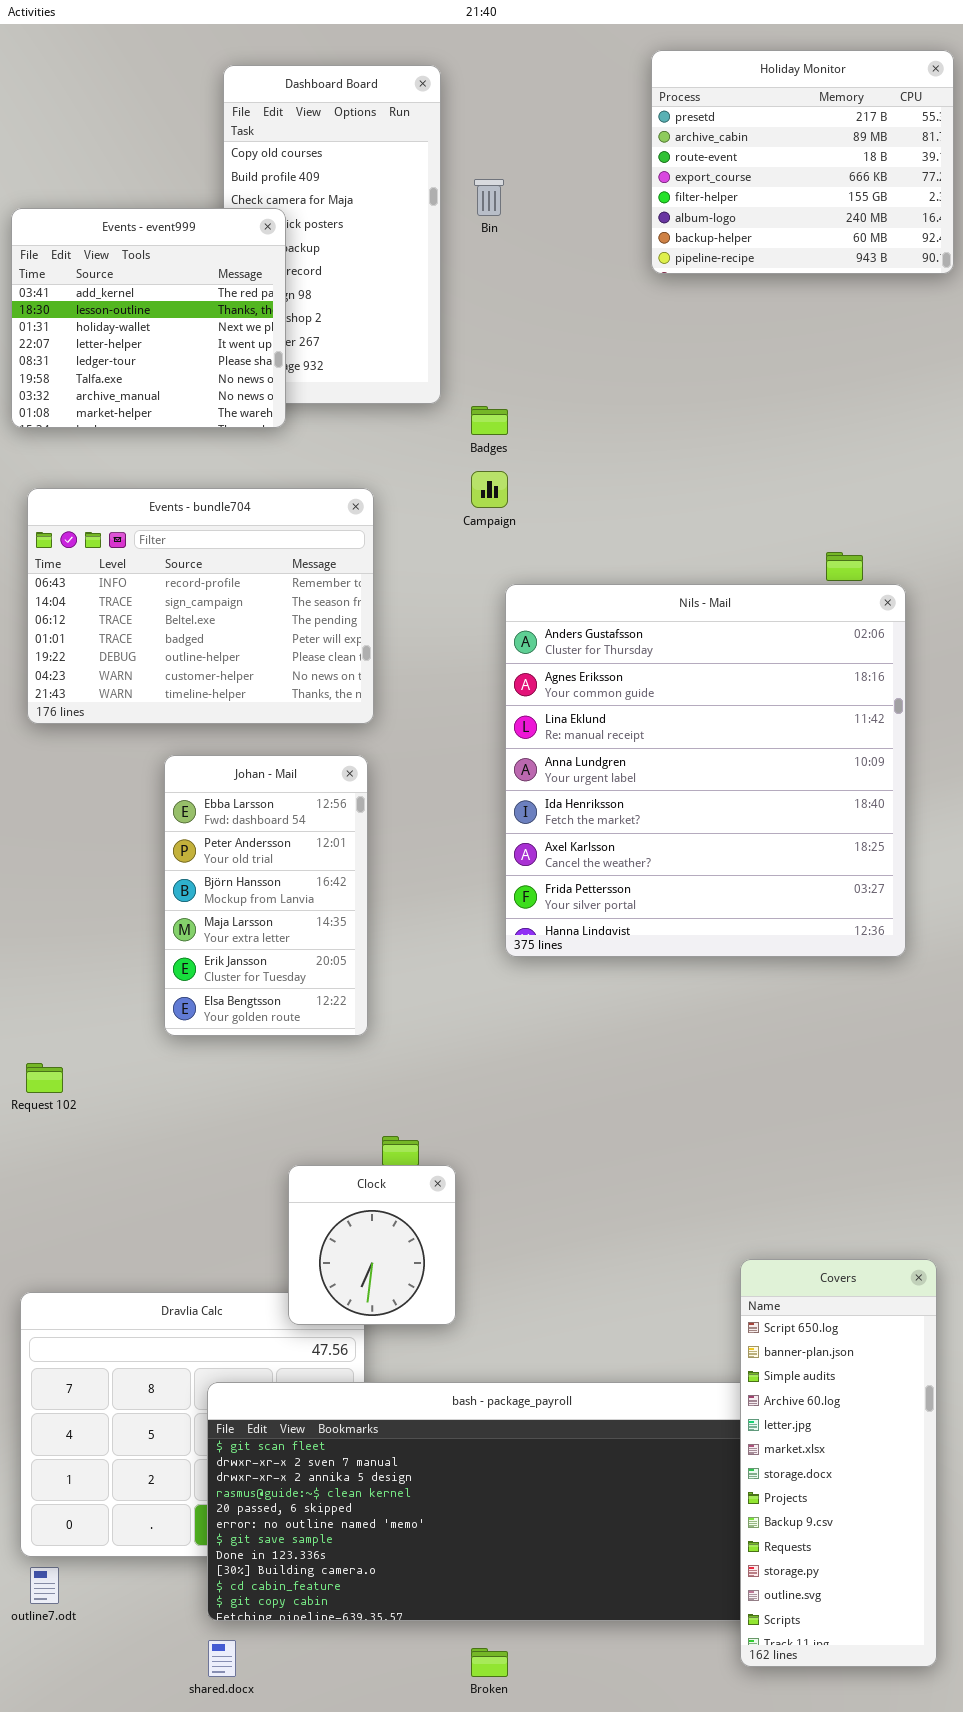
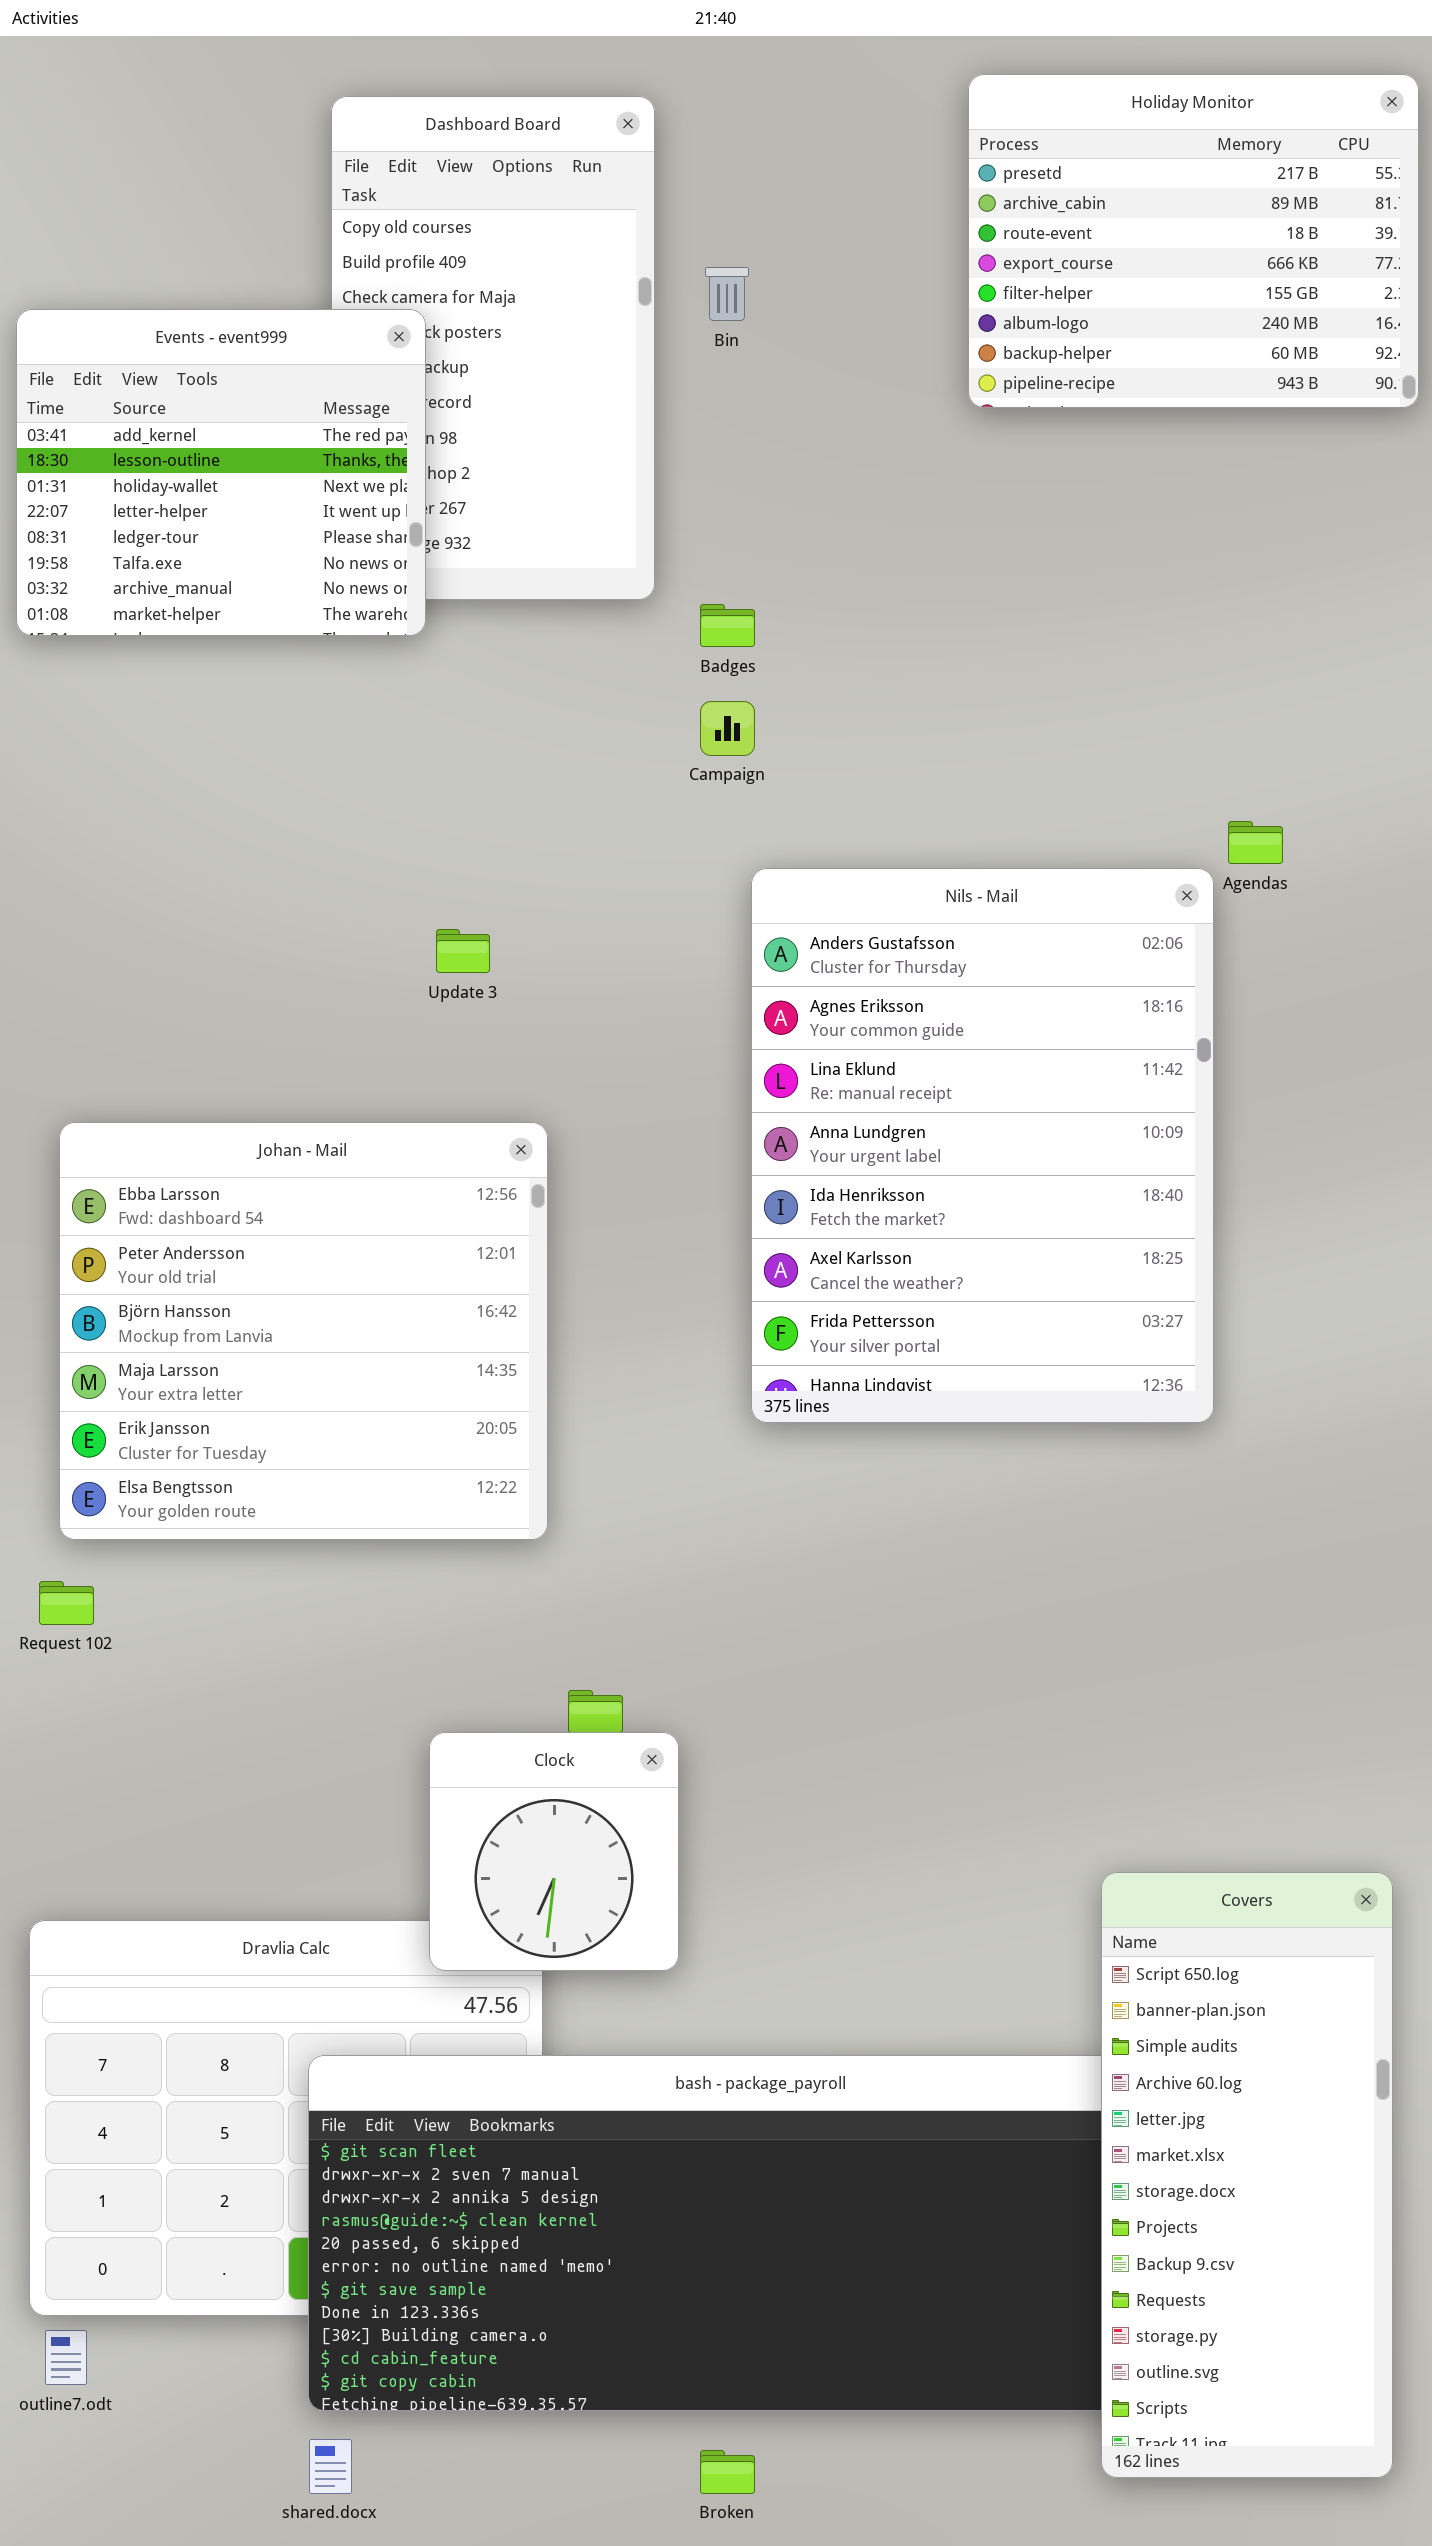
Events - bundle704: [27,488,374,724] -> none, closed
Nils - Mail: [505,584,906,957] -> [751,868,1214,1423], resized
Johan - Mail: [164,755,368,1036] -> [59,1122,548,1540], resized

